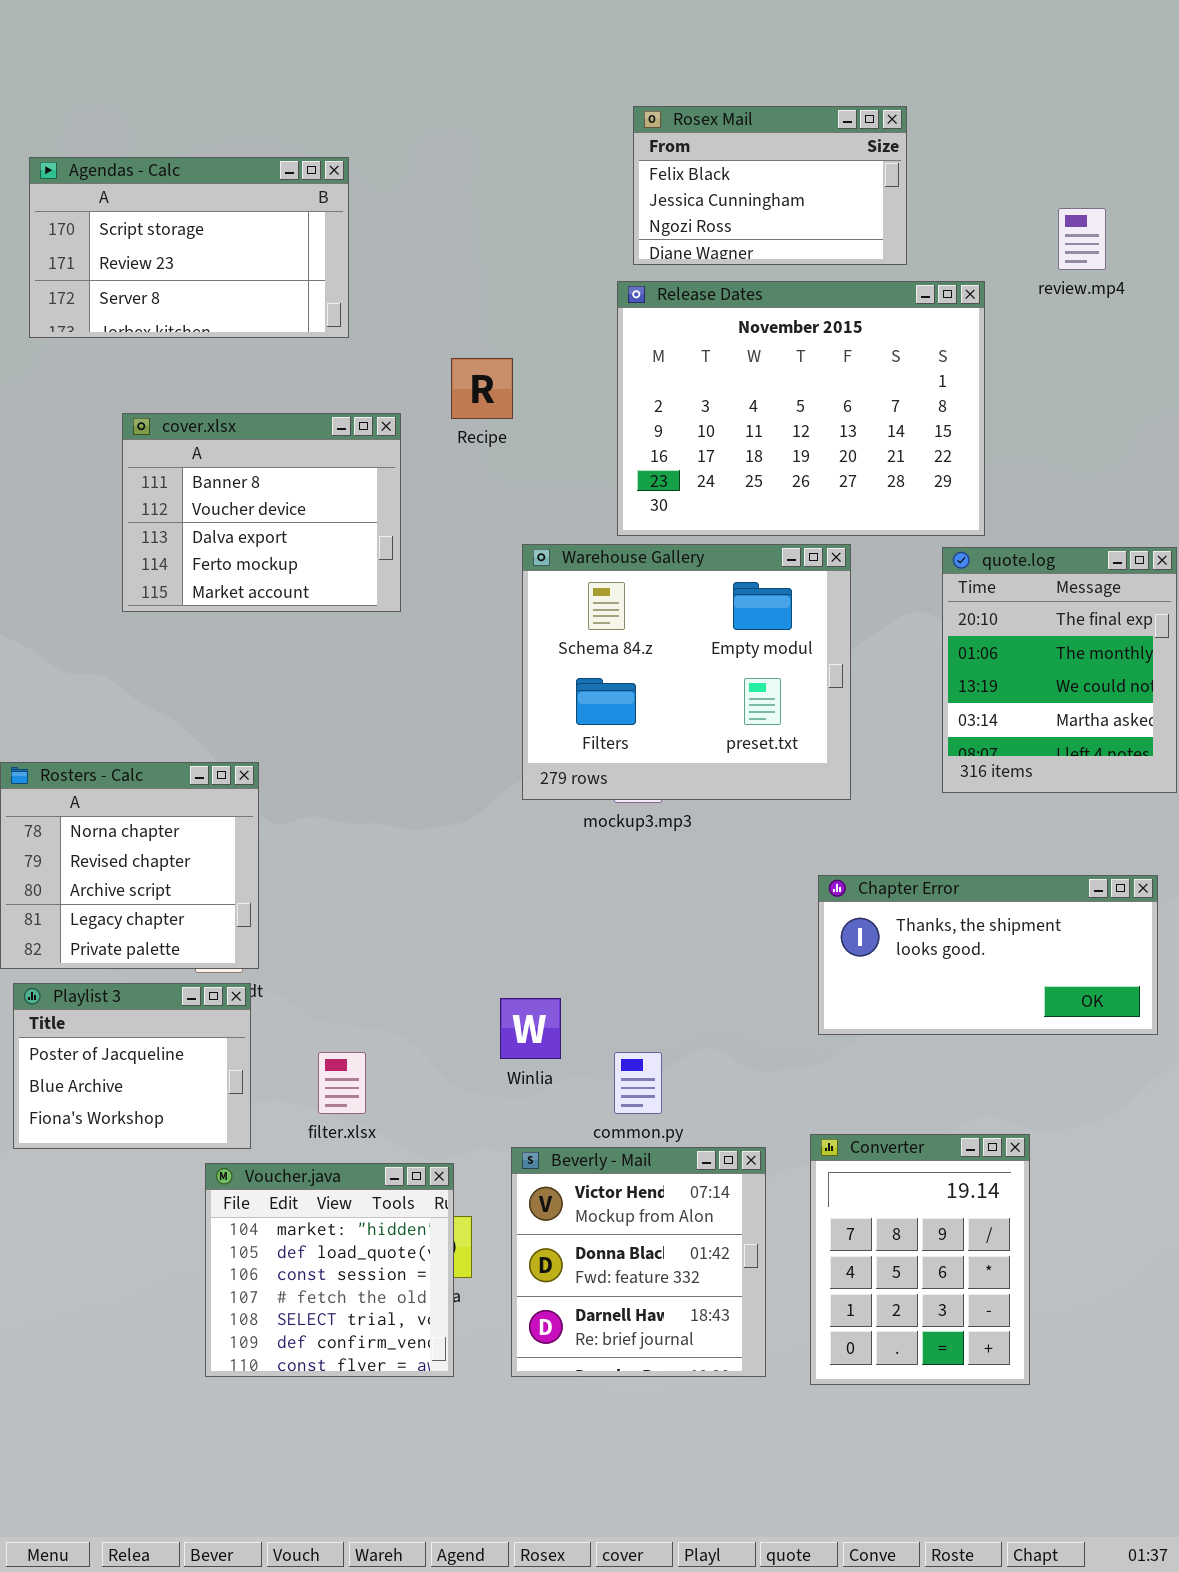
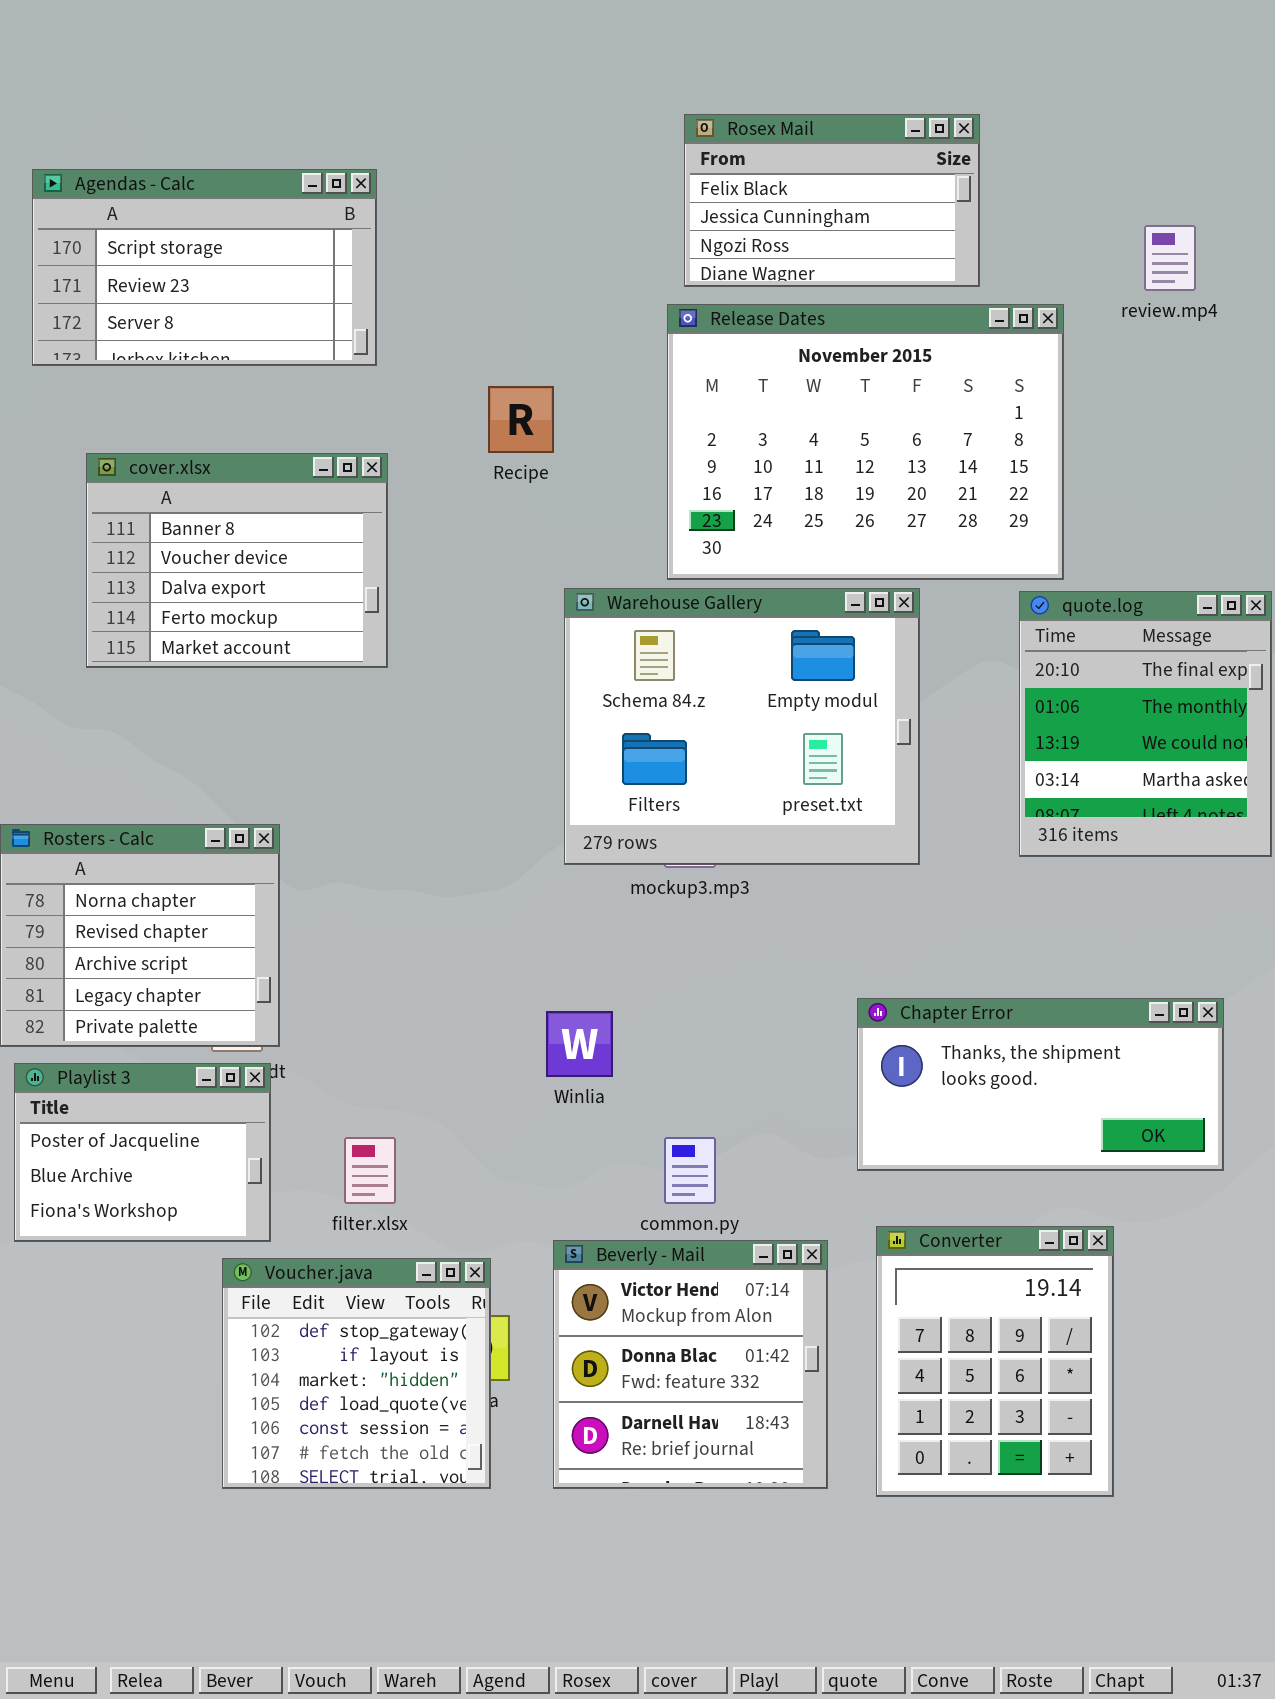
cover.xlsx: [122,413,401,612] -> [86,453,388,668], moved
Chapter Error: [818,875,1158,1035] -> [857,998,1224,1171], moved
Winlia: [500,998,561,1059] -> [546,1011,613,1077], moved
Voucher.java: [205,1163,454,1377] -> [222,1258,491,1489], scrolled up 2 rows

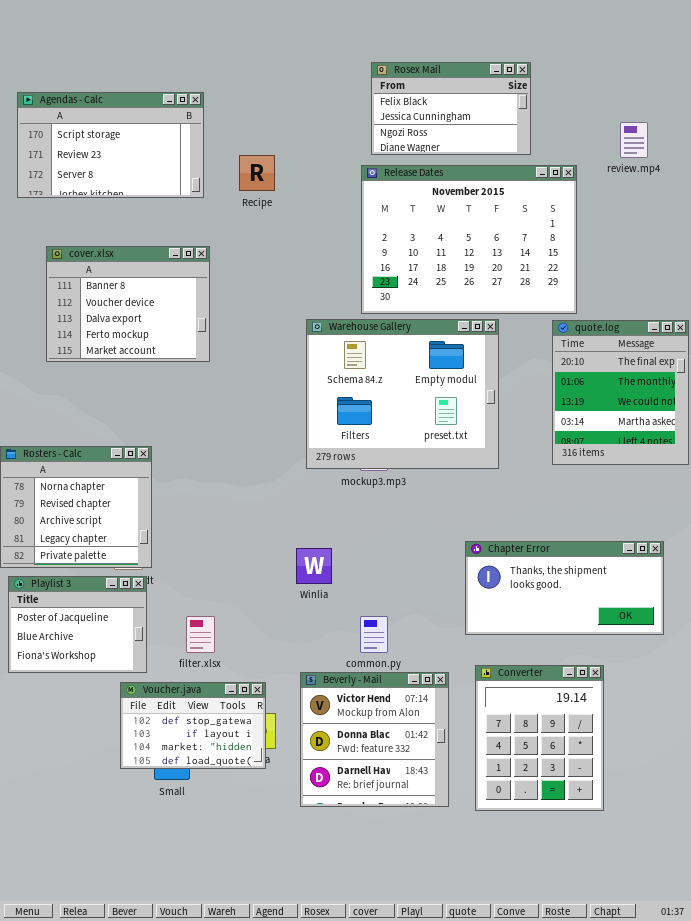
Recipe: [488,386,554,453] -> [239,155,275,191], moved
Voucher.java: [222,1258,491,1489] -> [120,682,266,769], resized

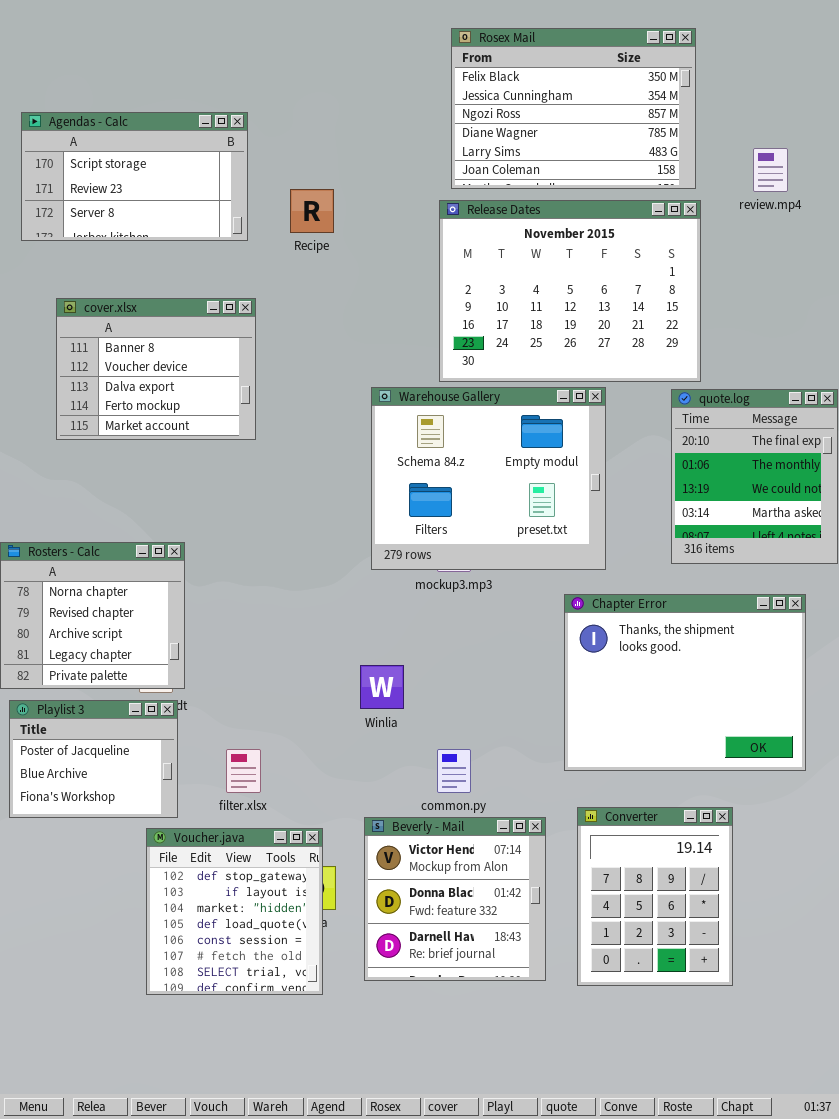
Rosex Mail: [371,62,531,155] -> [451,28,696,189], resized
Chapter Error: [465,541,664,635] -> [564,594,806,771], resized
Voucher.java: [120,682,266,769] -> [146,828,323,995], resized

